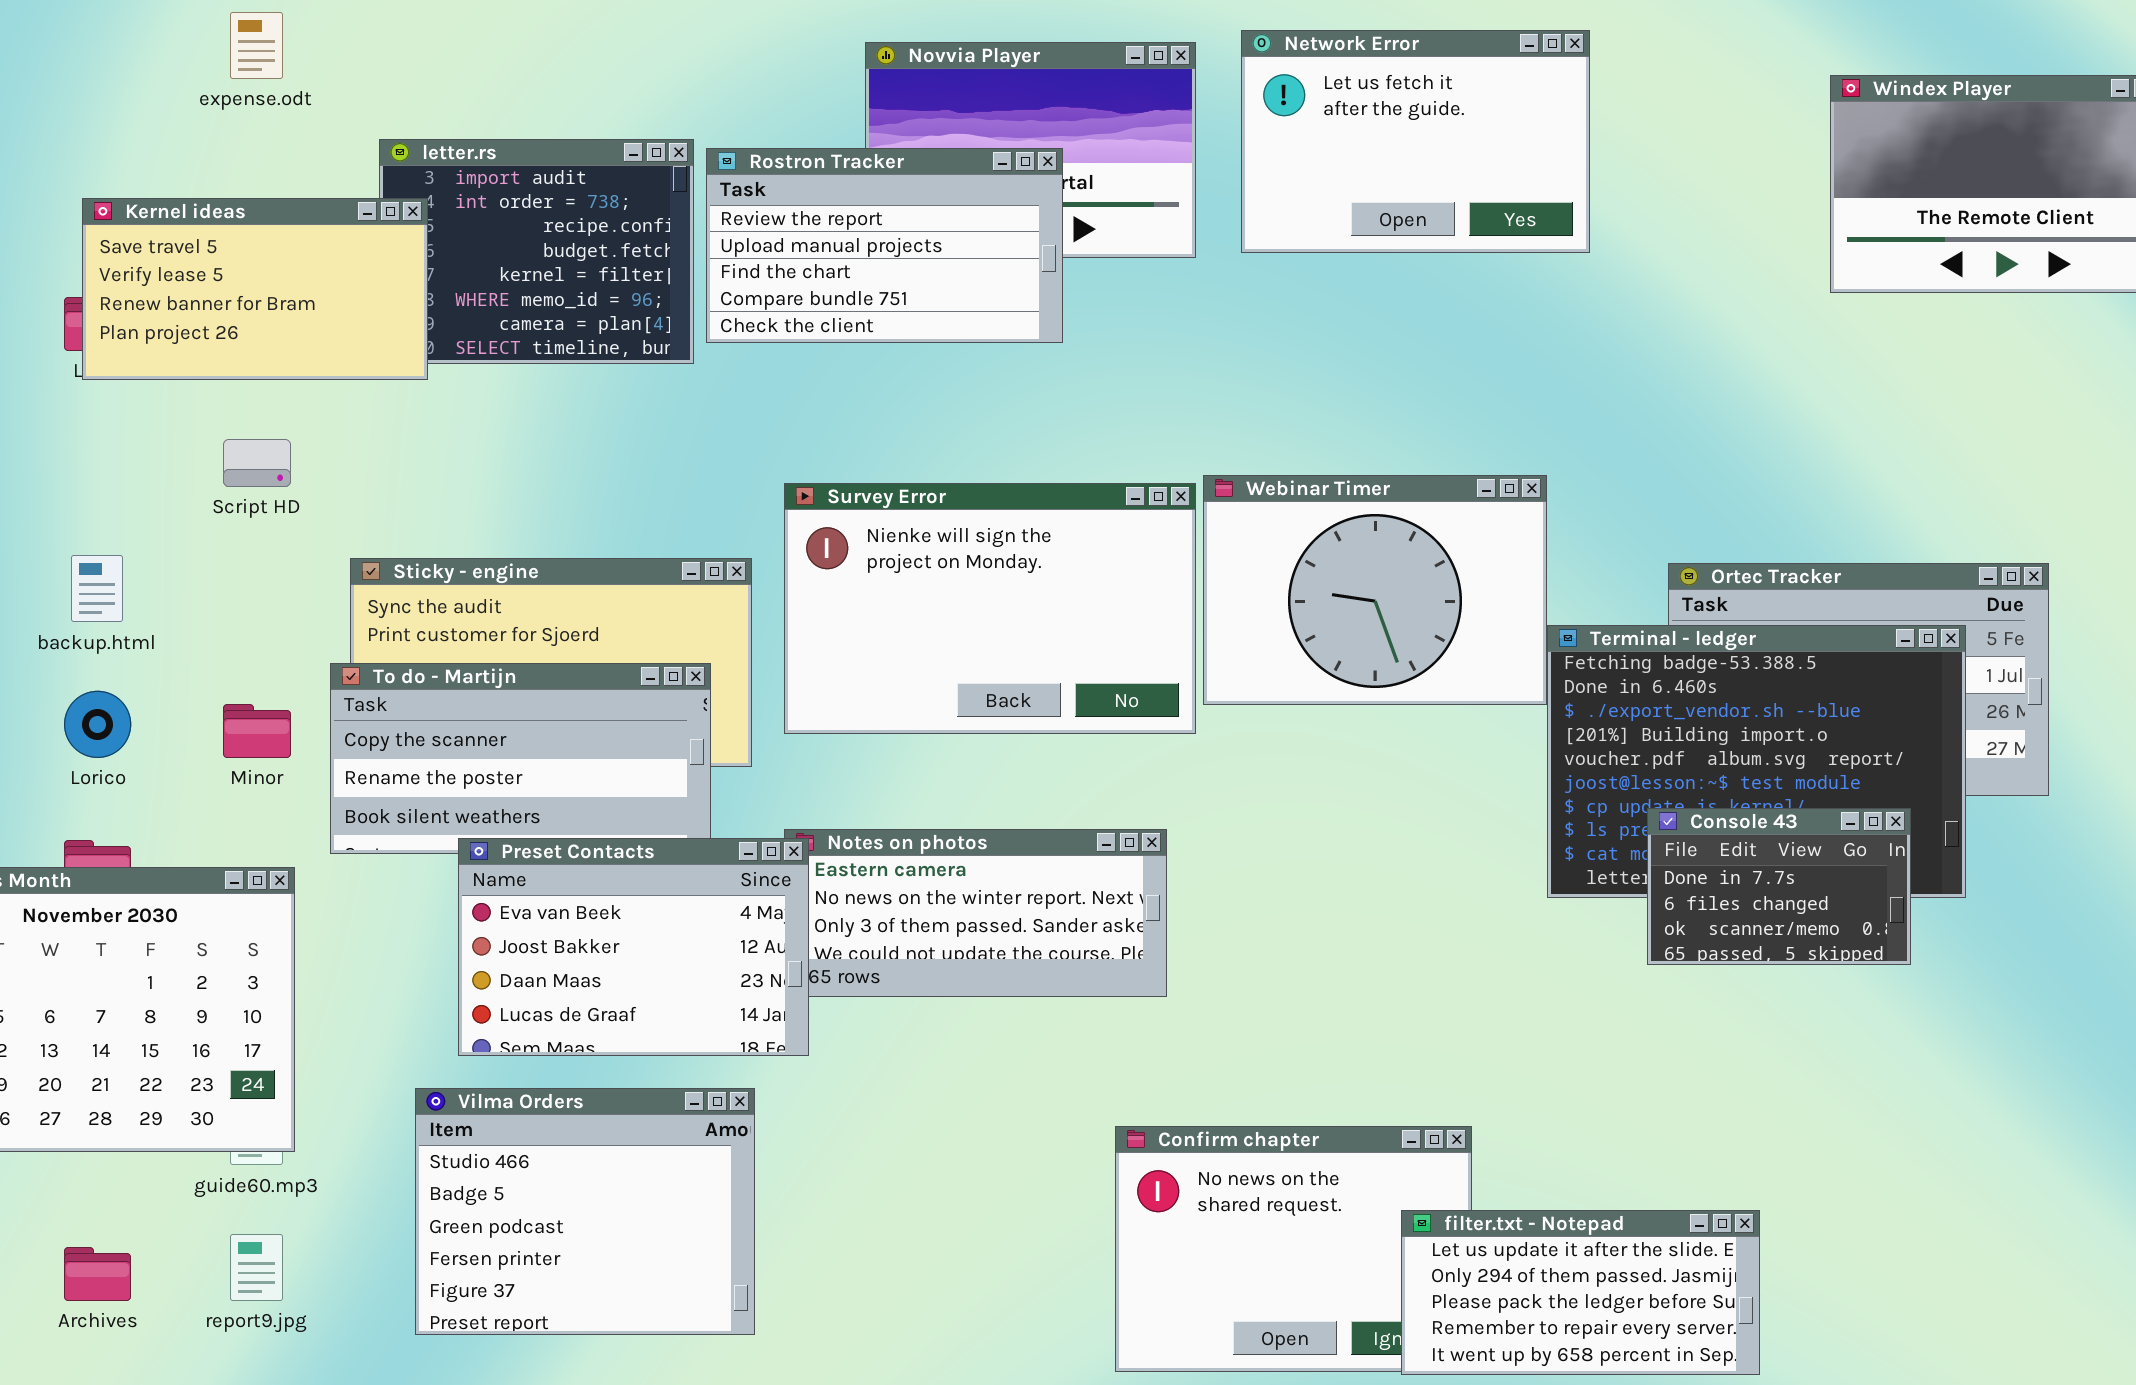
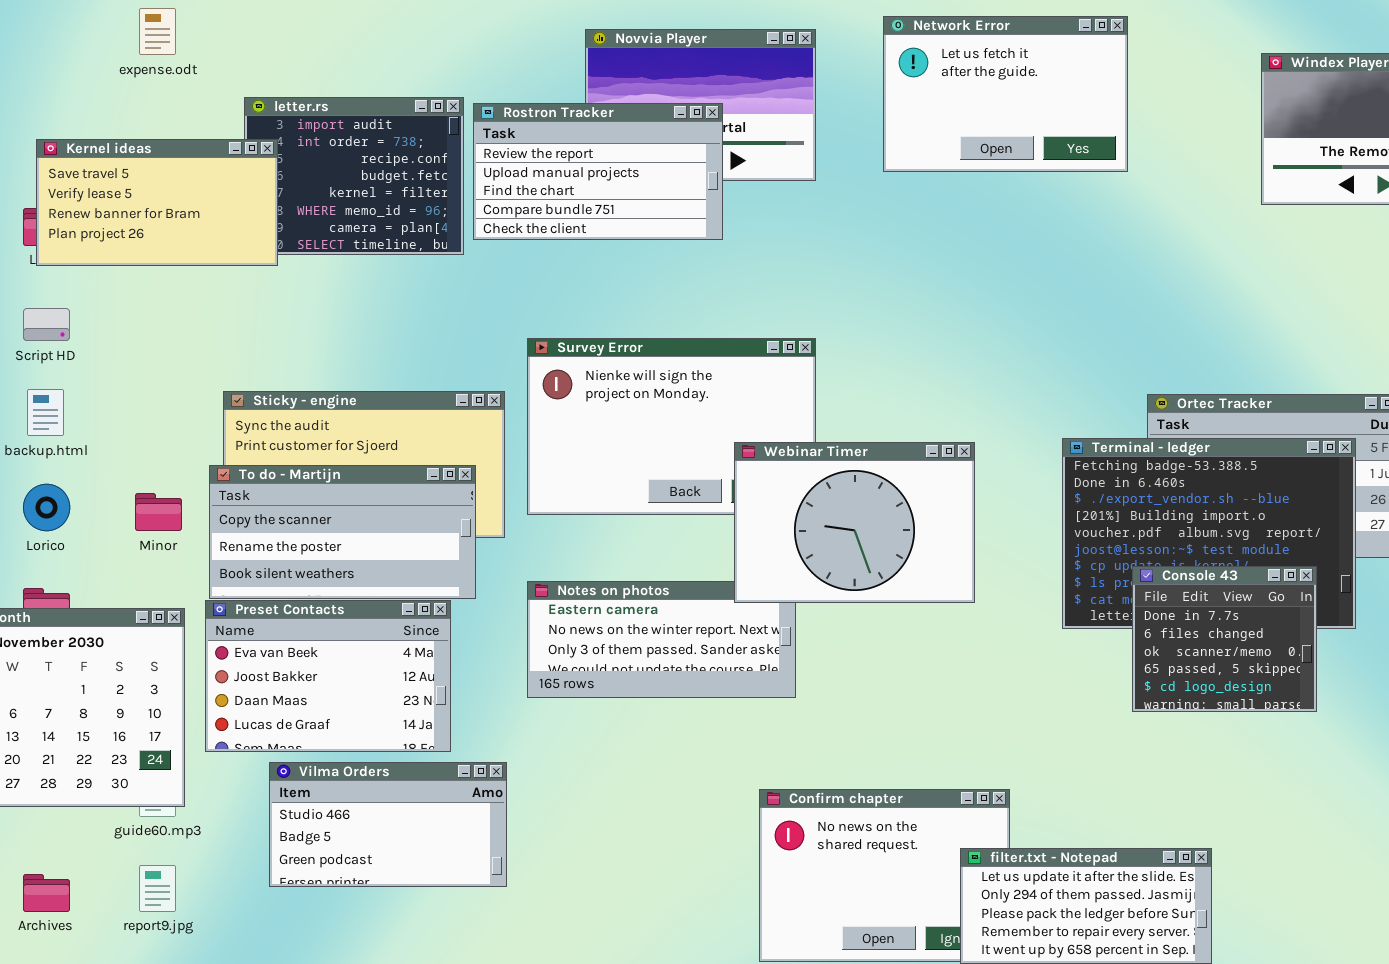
Network Error: [1241,30,1590,253] -> [883,16,1128,172], moved
Script HD: [223,439,291,487] -> [23,308,70,341], moved
Webinar Timer: [1203,475,1547,705] -> [734,442,975,603], moved
Console 43: [1647,808,1911,965] -> [1132,566,1317,712], resized
Preset Contacts: [458,838,809,1056] -> [205,600,451,752], moved
Vilma Orders: [415,1088,755,1335] -> [269,762,507,887], resized

